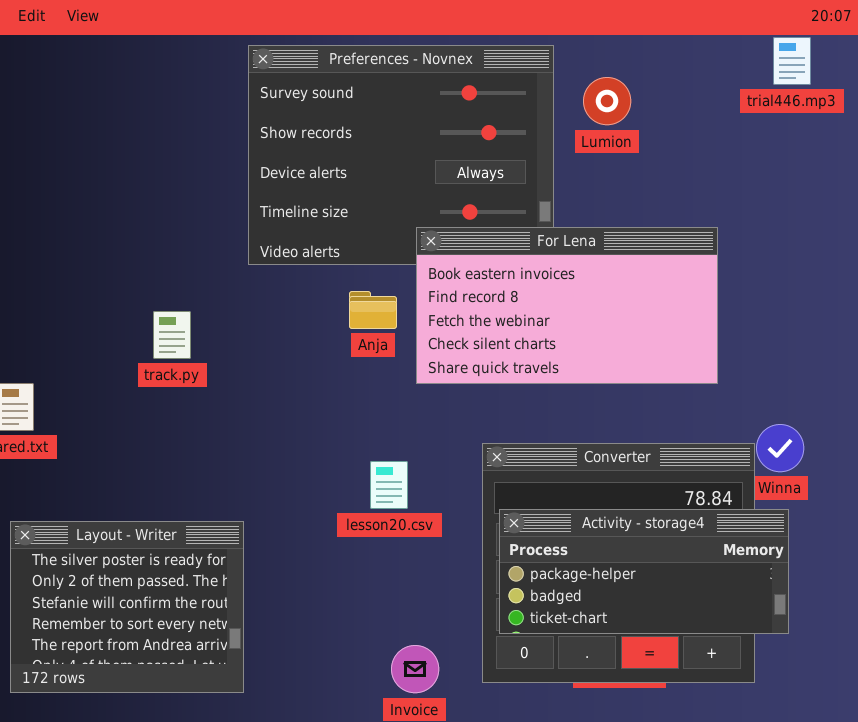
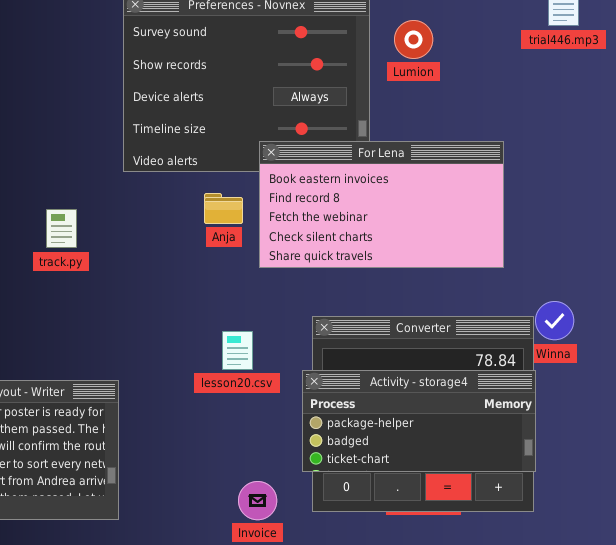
Activity - storage4: [499,509,789,634] -> [302,370,536,472], moved

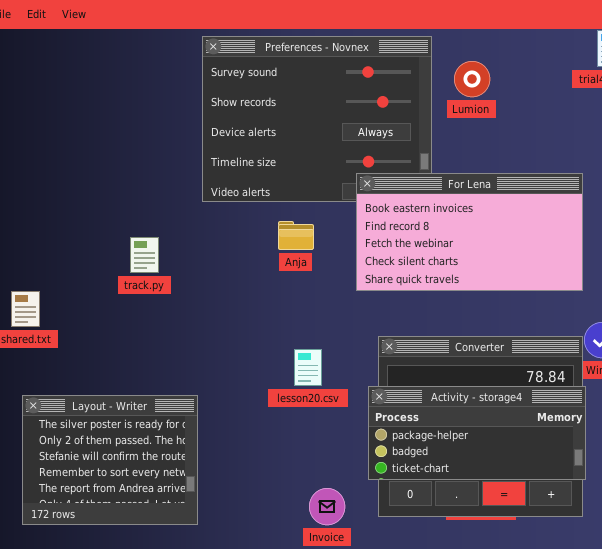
For Lena: [259,141,504,268] -> [356,173,583,291], moved

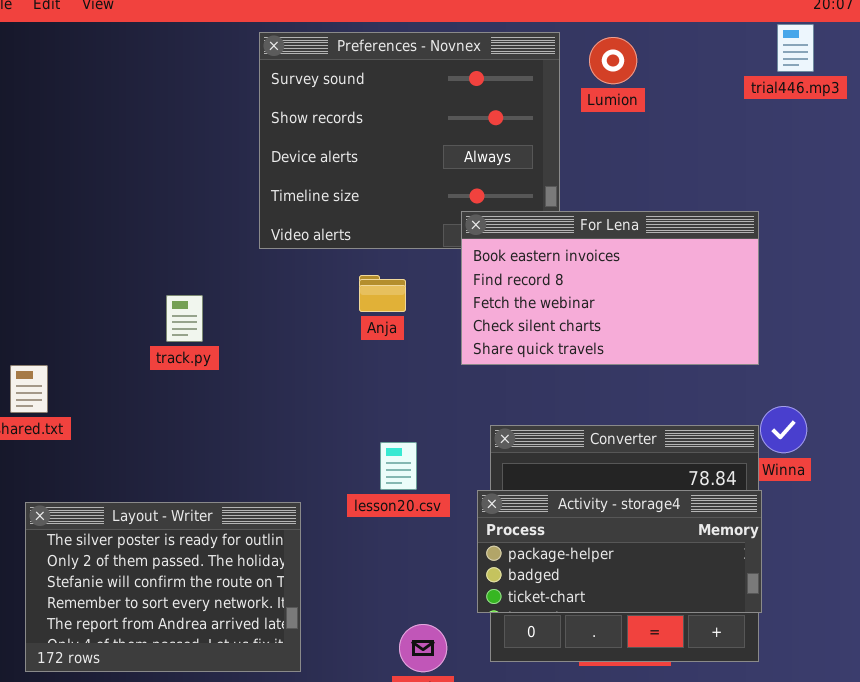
Lumion: [454,61,490,97] -> [589,37,637,84], moved
Layout - Writer: [22,395,198,525] -> [25,502,301,672], resized

